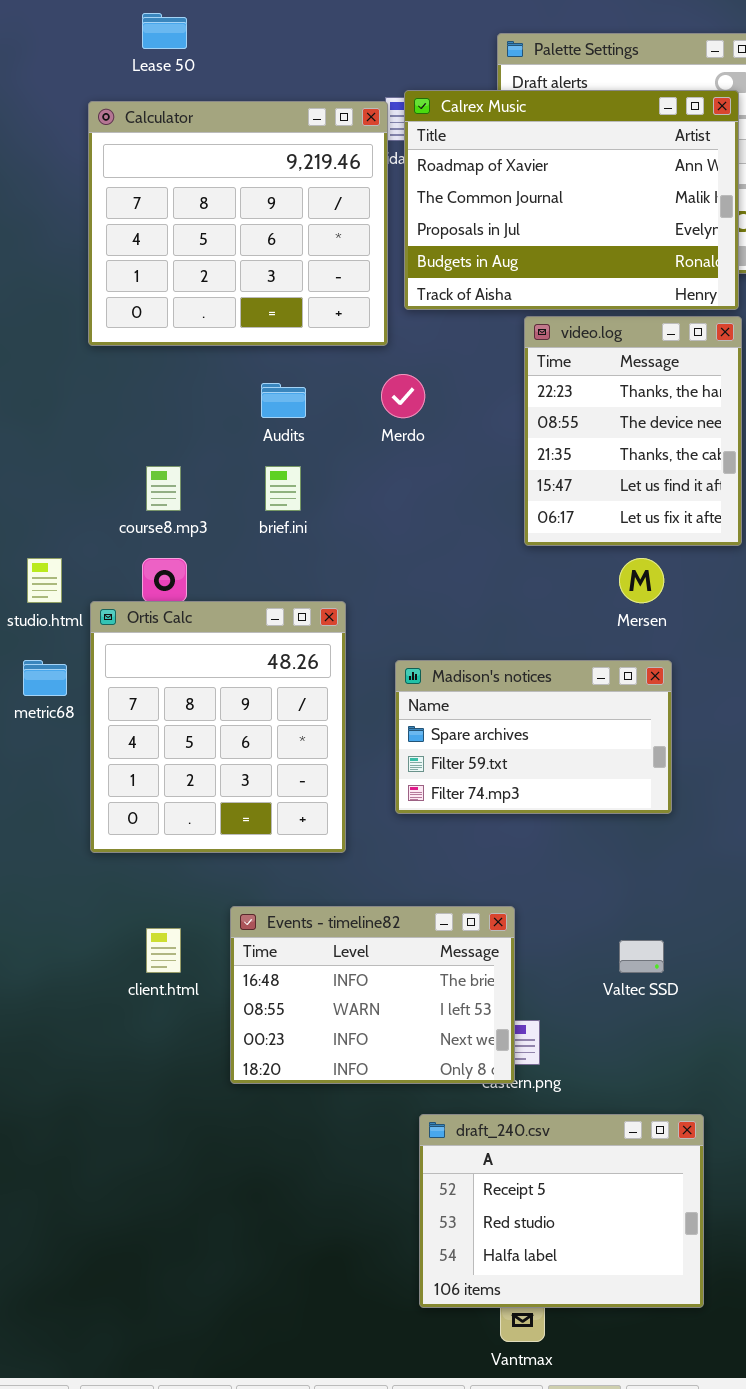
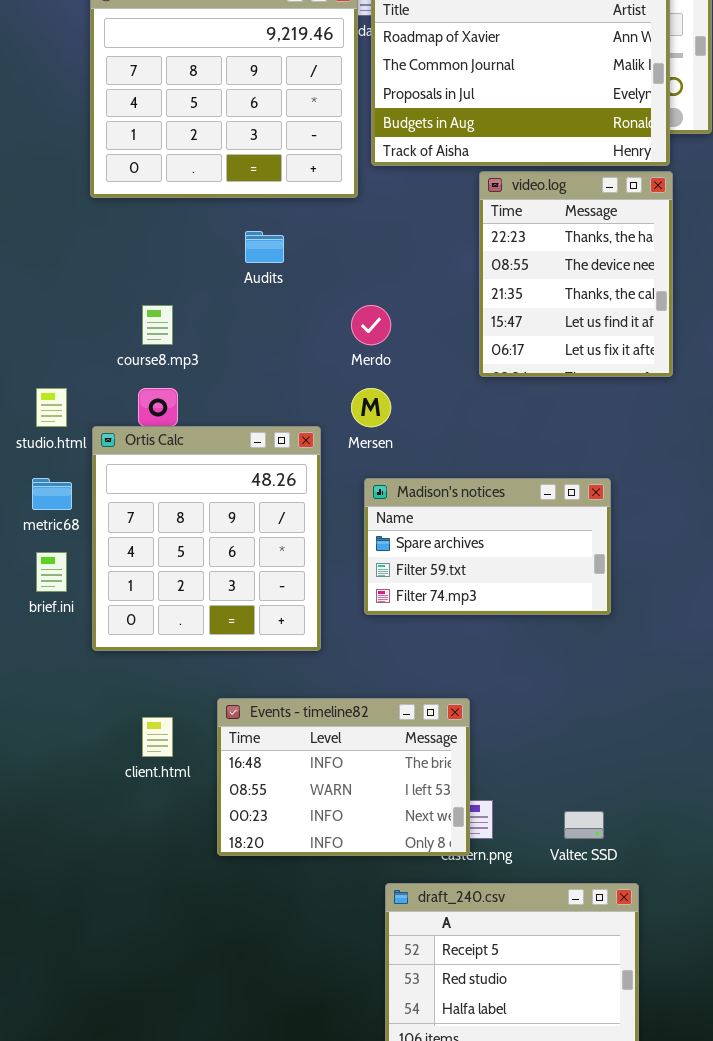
Merdo: [381,374,425,418] -> [351,305,391,345], moved
brief.ini: [265,466,301,511] -> [36,552,67,592], moved
Mersen: [619,558,664,603] -> [351,388,391,427], moved
Valtec SSD: [619,940,664,973] -> [564,811,604,839], moved

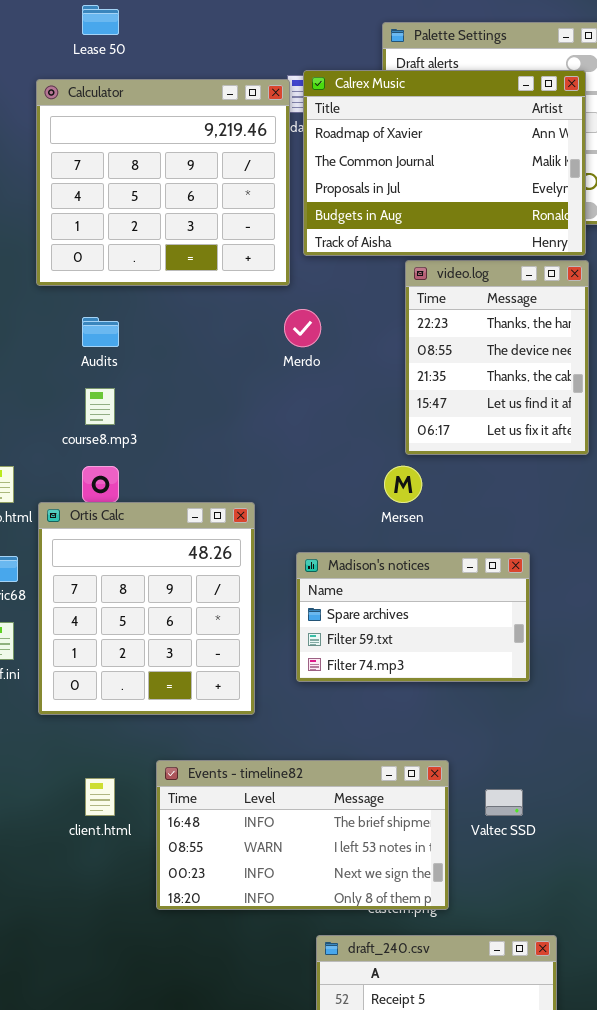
Audits: [245,231,284,263] -> [82,317,119,347], moved
Merdo: [351,305,391,345] -> [284,309,321,347], moved
Mersen: [351,388,391,427] -> [384,466,422,503], moved
Events - timeline82: [217,698,470,856] -> [156,760,449,910], resized
Valtec SSD: [564,811,604,839] -> [485,789,523,816], moved

